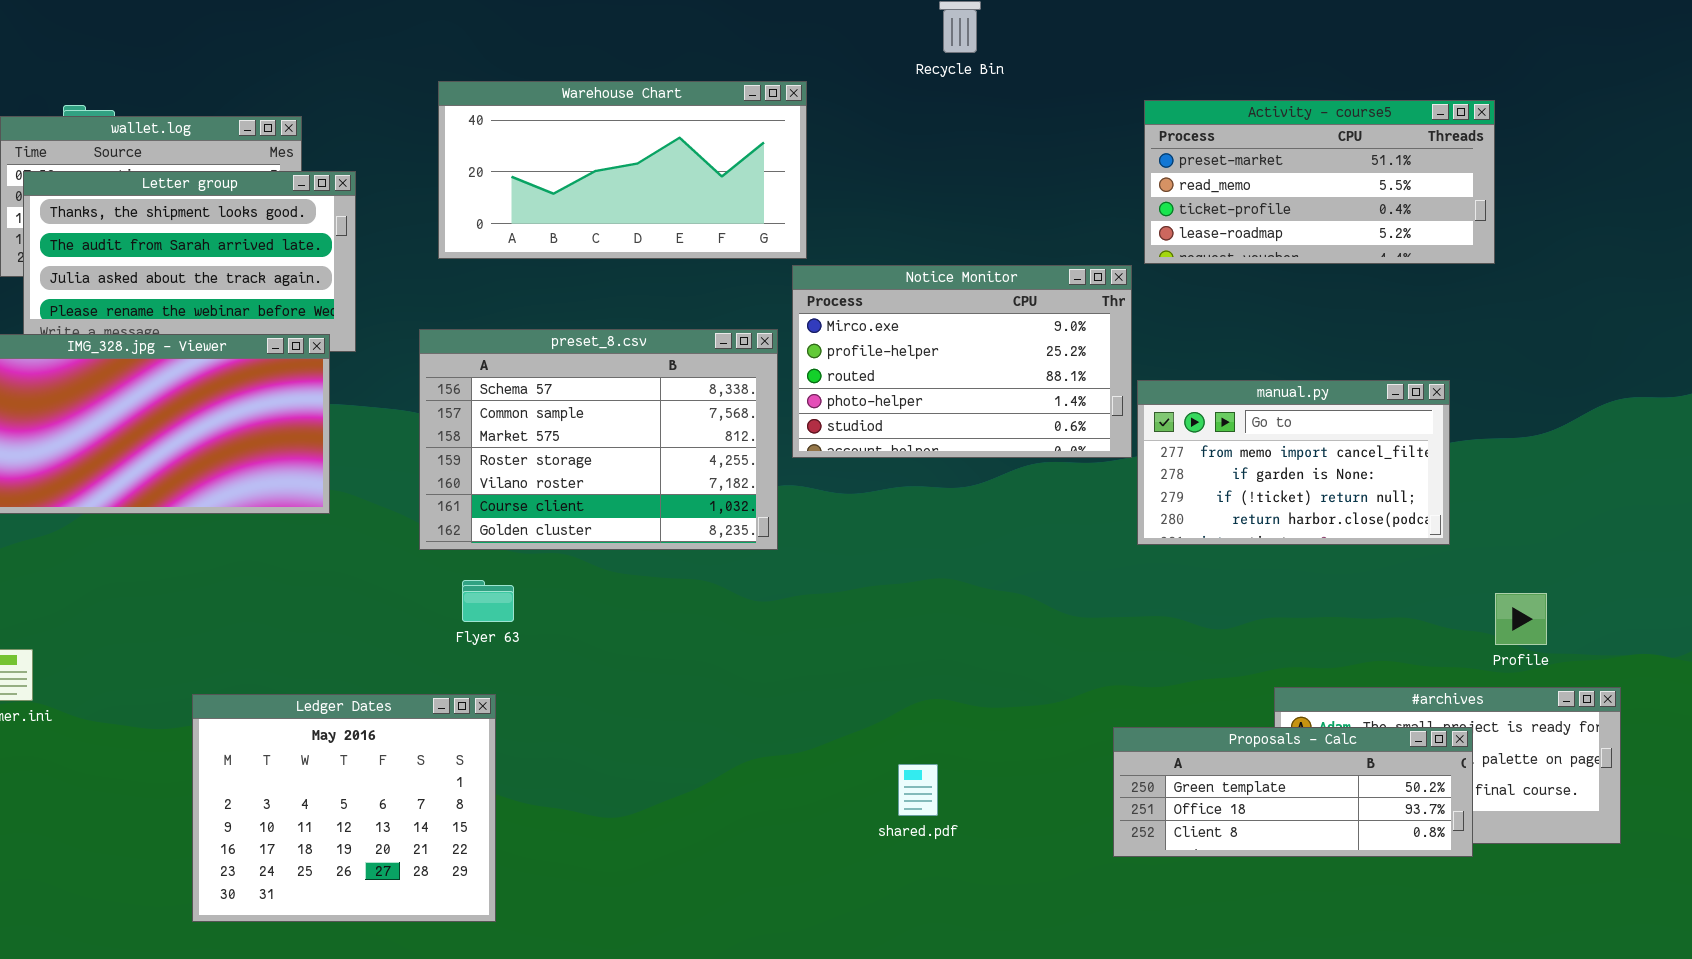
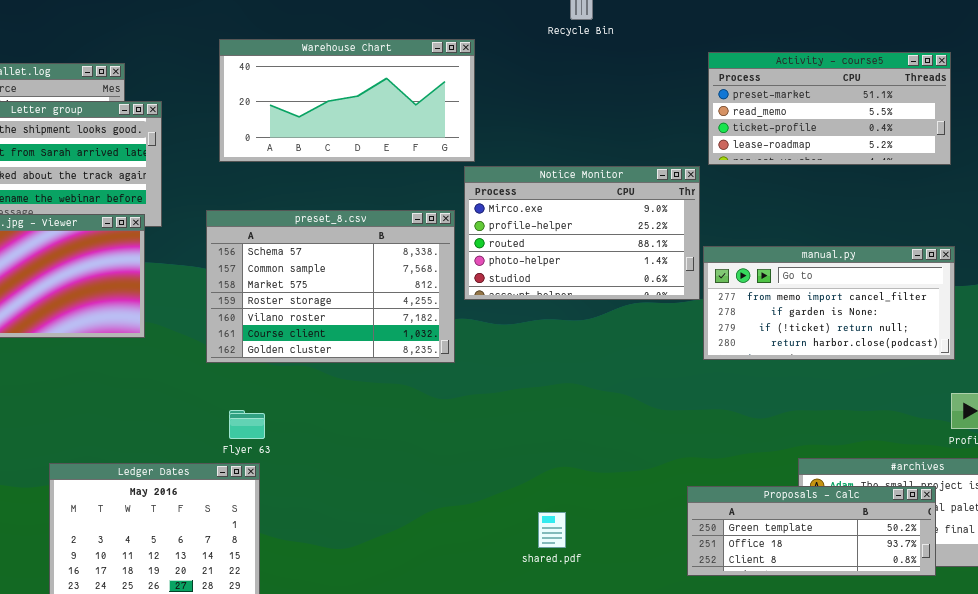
manual.py: [1137,380,1450,545] -> [703,246,955,360], resized
Flyer 63: [462,580,514,622] -> [229,410,265,439], moved

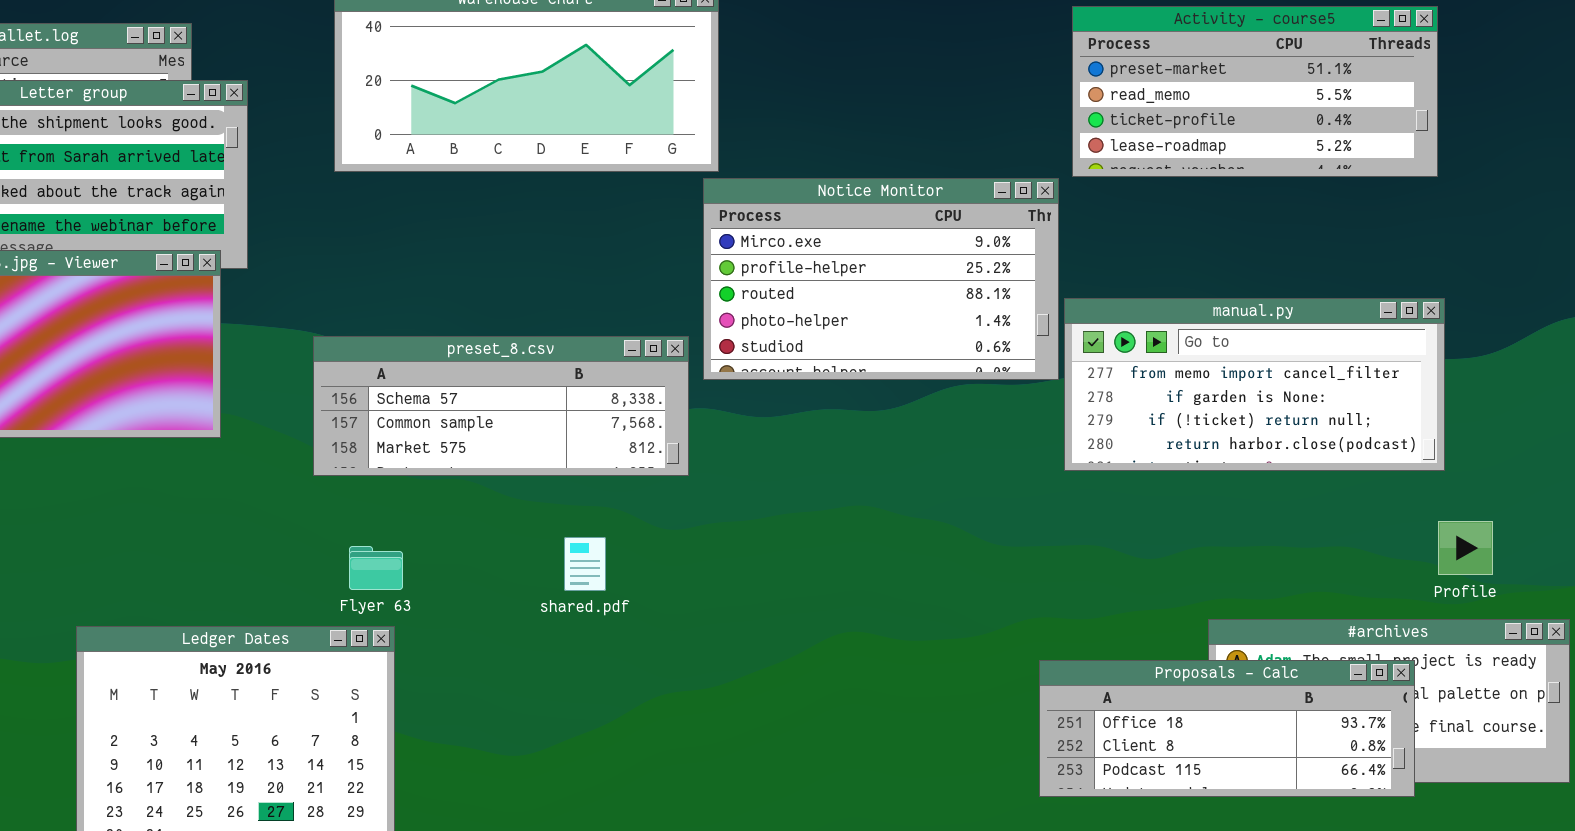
preset_8.csv: [206,210,455,363] -> [313,336,689,476], resized
Proposals - Calc: [687,486,936,576] -> [1039,660,1415,797], scrolled down 1 row
shared.pdf: [538,512,566,548] -> [564,537,606,591], moved

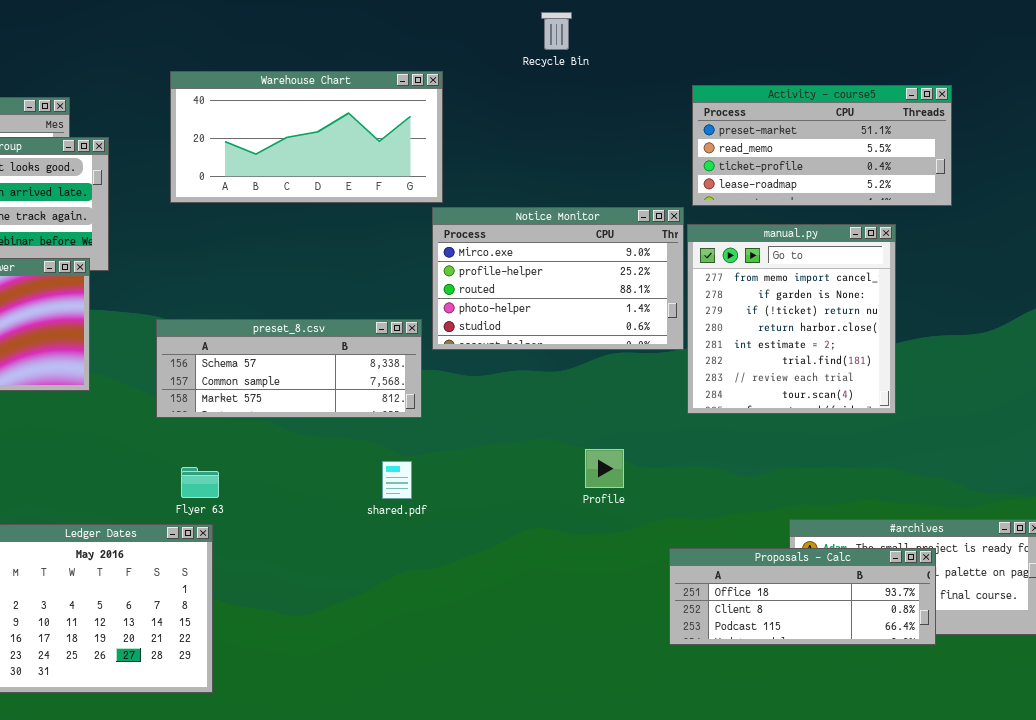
manual.py: [1064,298,1445,471] -> [687,224,896,414], resized
Profile: [1438,521,1493,575] -> [585,449,624,488], moved
shared.pdf: [564,537,606,591] -> [382,461,412,499], moved

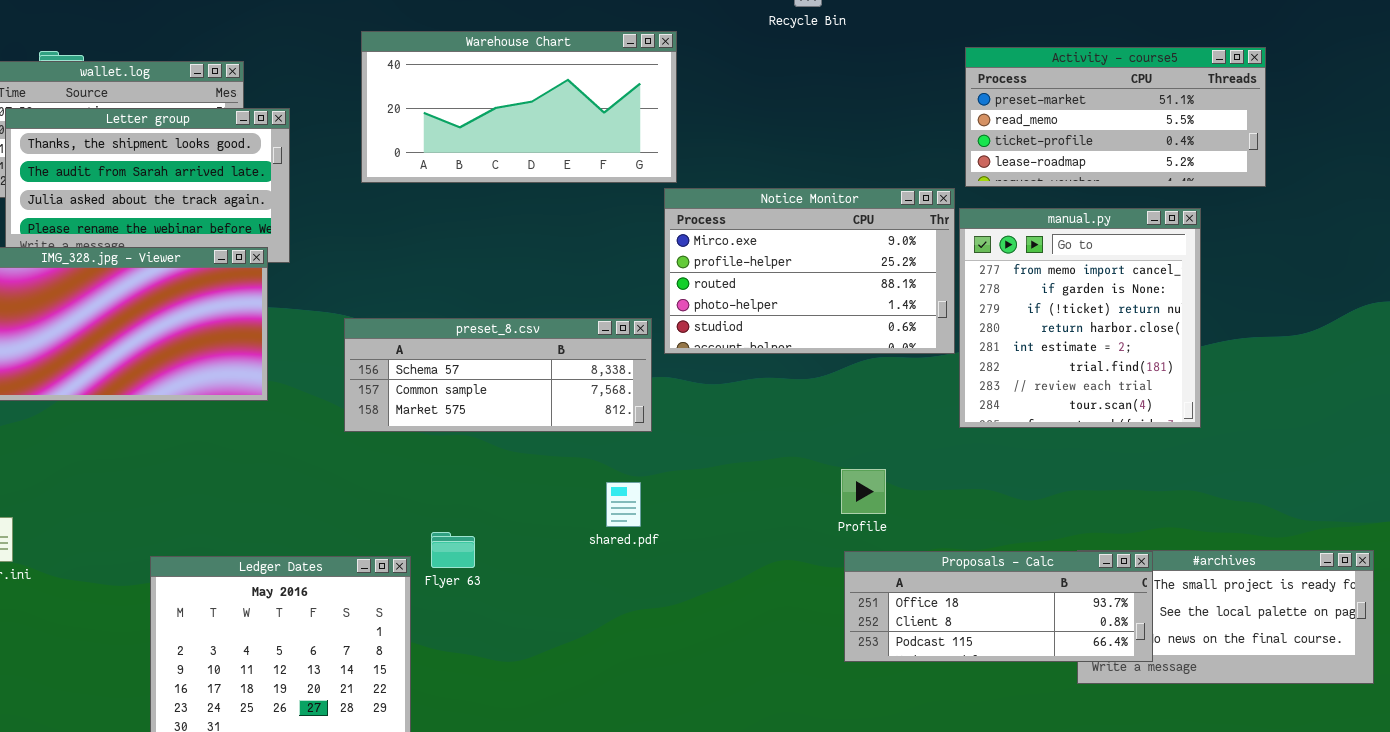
Flyer 63: [181,467,219,498] -> [431,532,475,568], moved
Proposals - Calc: [669,548,936,645] -> [844,551,1153,662], moved

